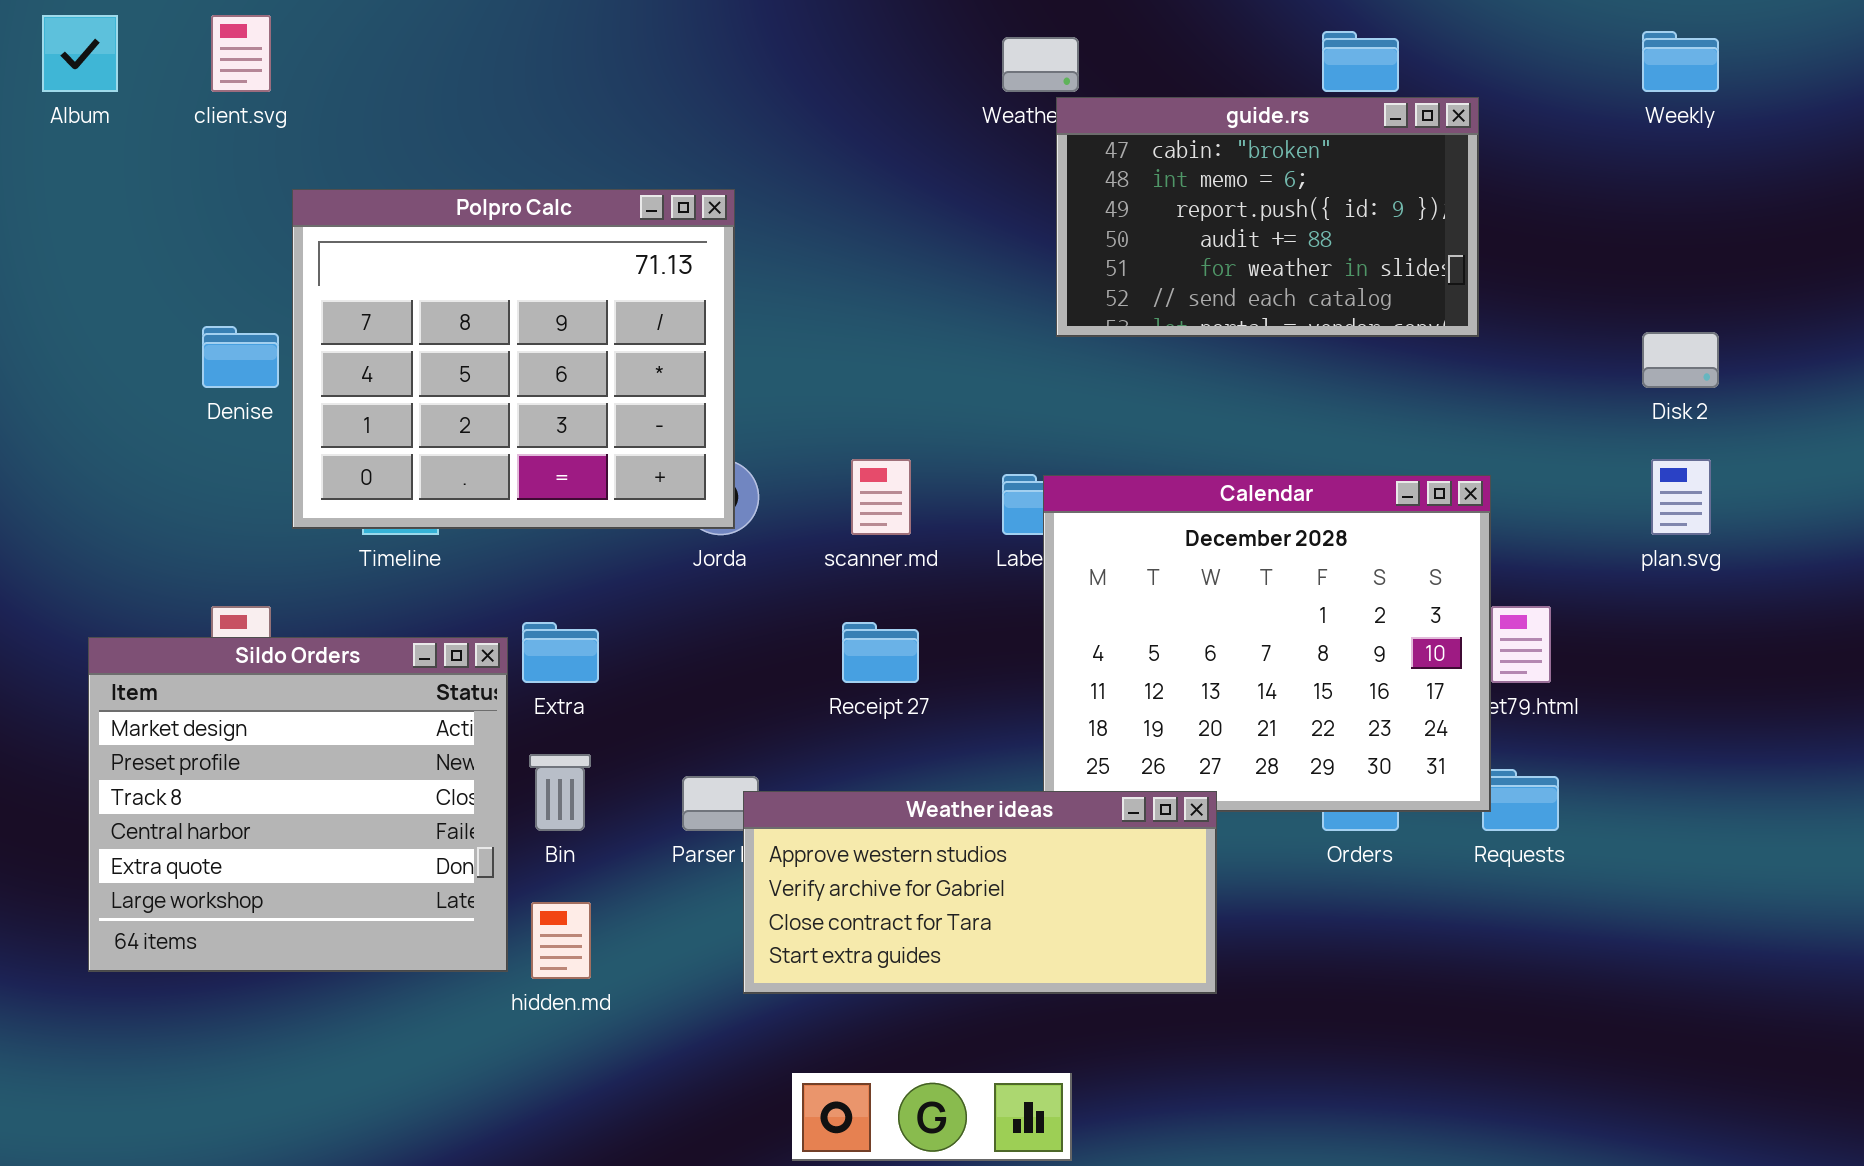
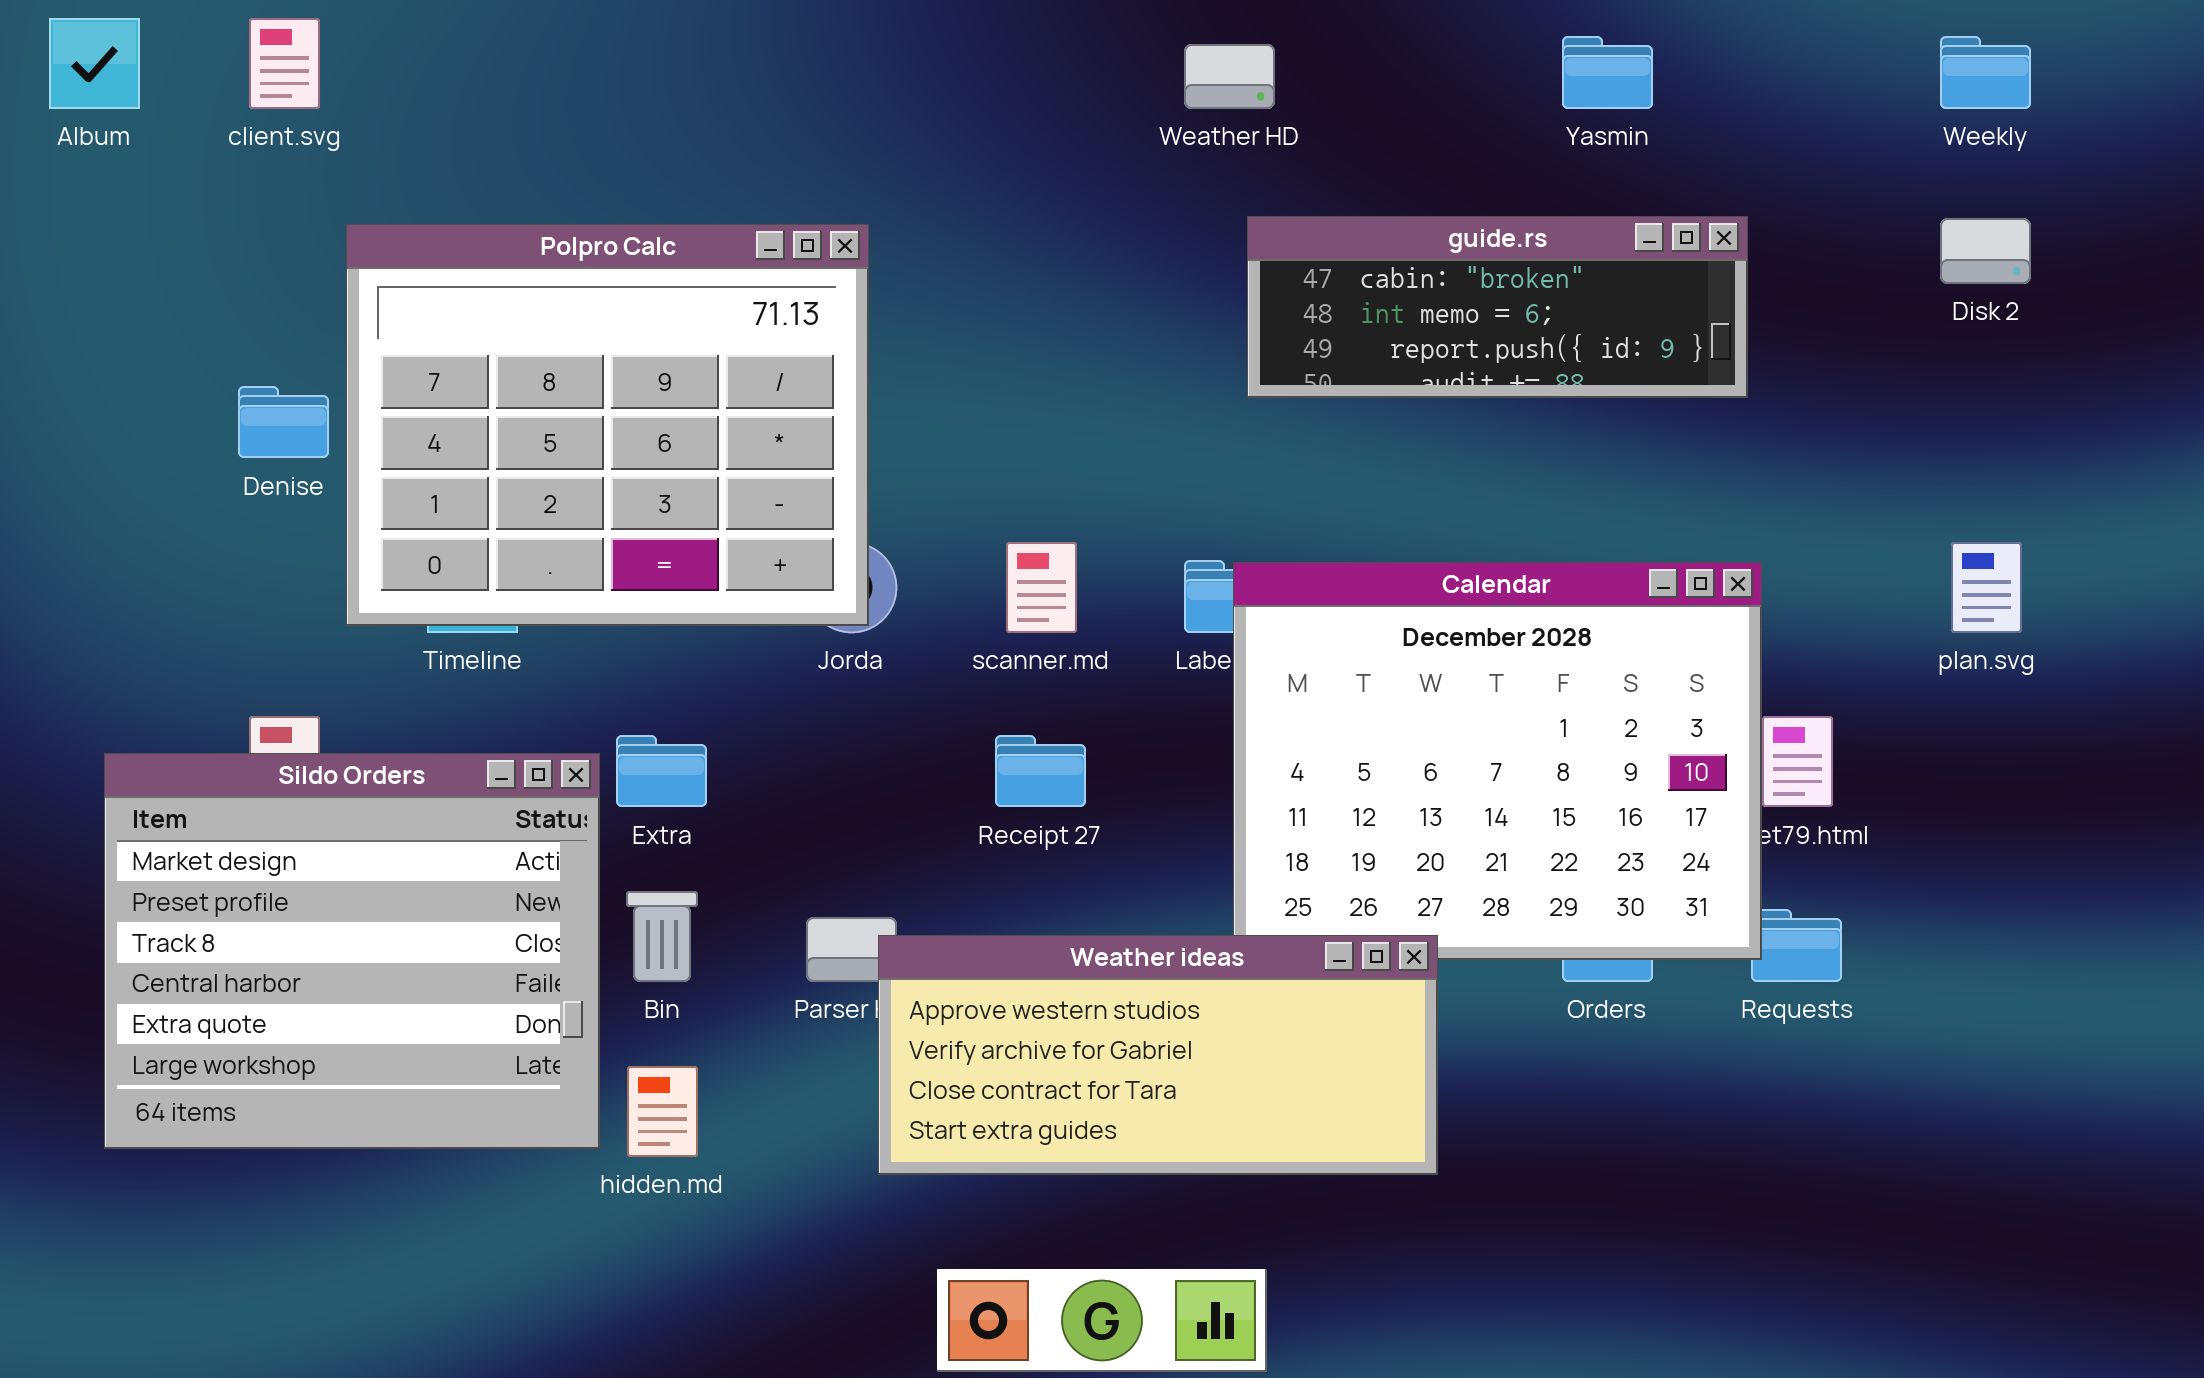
guide.rs: [1056,97,1479,337] -> [1247,216,1748,398], resized
Disk 2: [1642,332,1719,388] -> [1940,218,2031,284], moved

